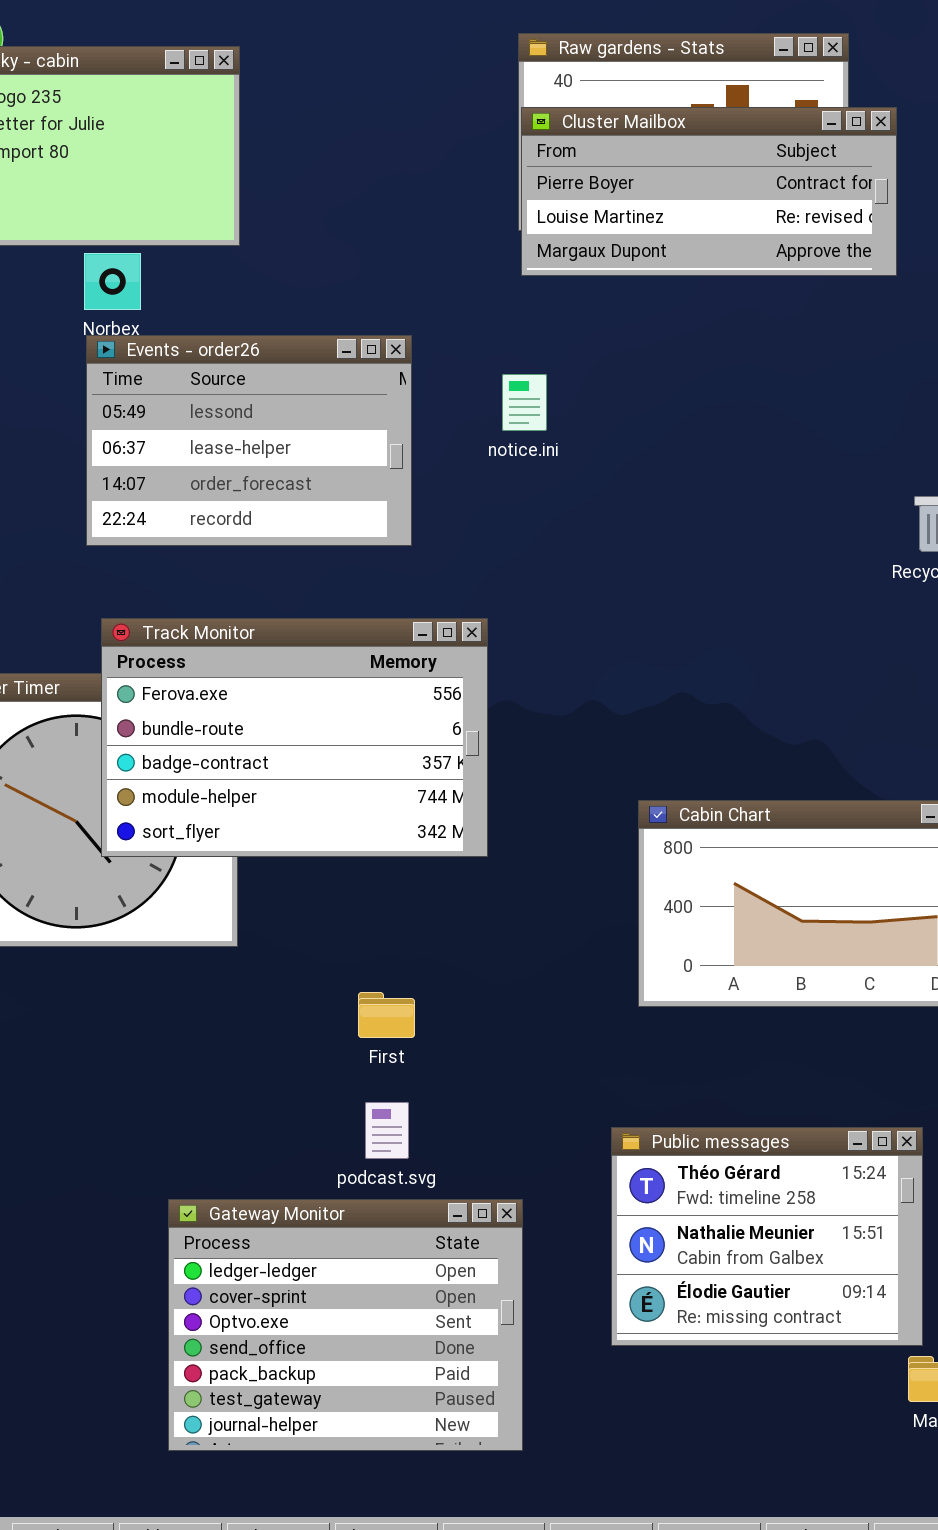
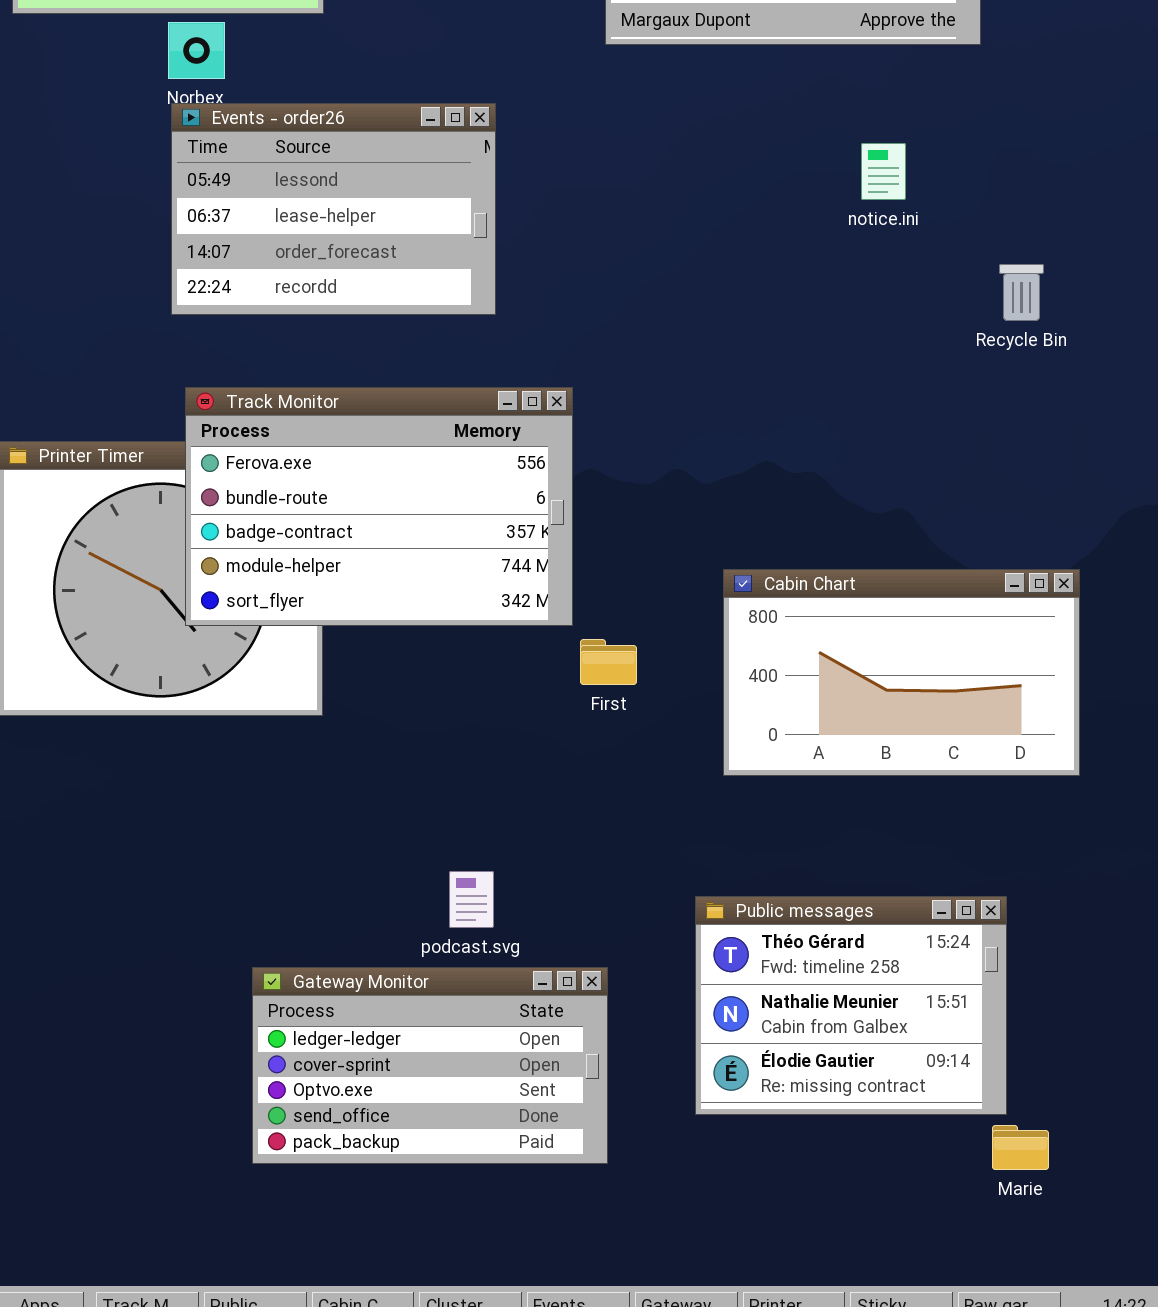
notice.ini: [502,374,547,431] -> [861,143,906,200], moved
First: [358,992,415,1038] -> [580,639,637,685], moved
Gateway Monitor: [168,1199,523,1451] -> [252,967,608,1164], resized

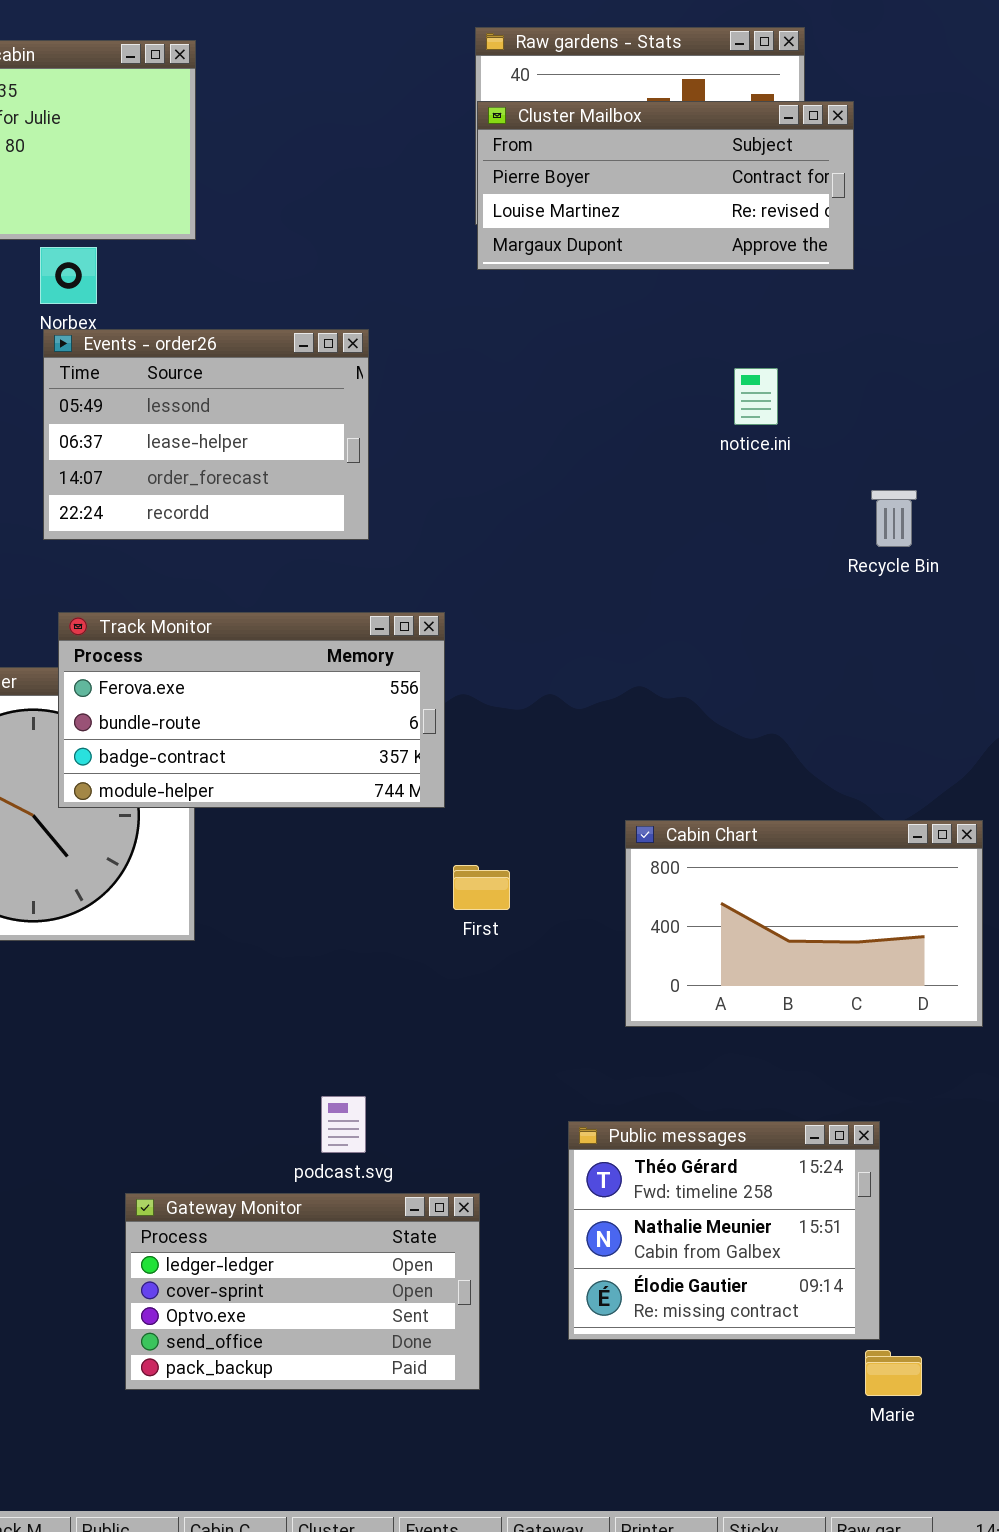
Track Monitor: [185,387,573,626] -> [58,612,445,808], resized
Cabin Chart: [723,569,1080,776] -> [625,820,983,1027], moved

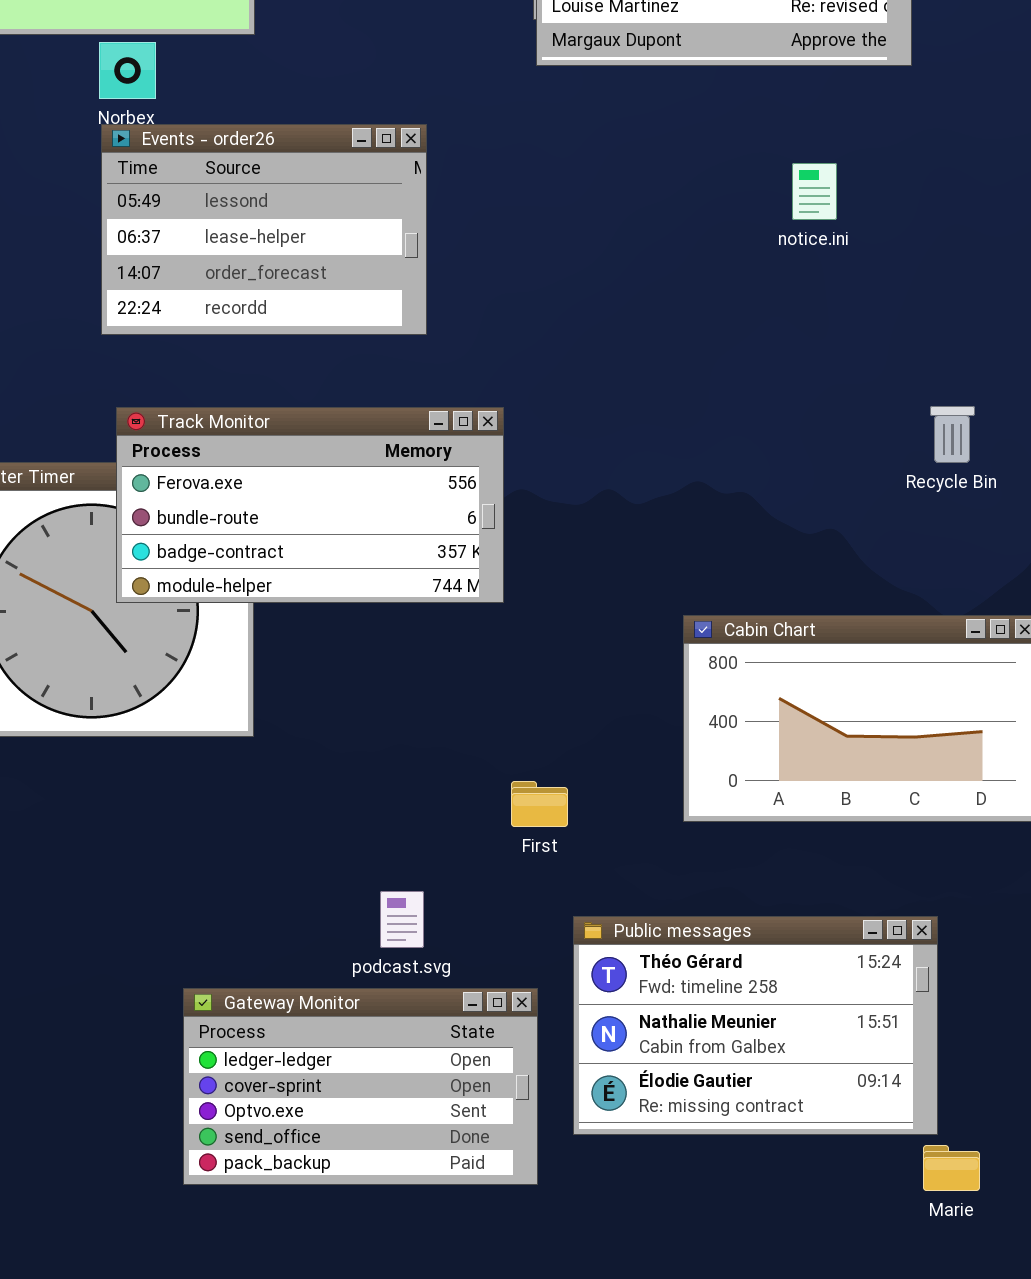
Recycle Bin: [871,490,917,547] -> [930,406,975,463], moved
First: [453,865,510,910] -> [511,781,568,827], moved
Public messages: [568,1121,880,1340] -> [573,916,938,1135], resized

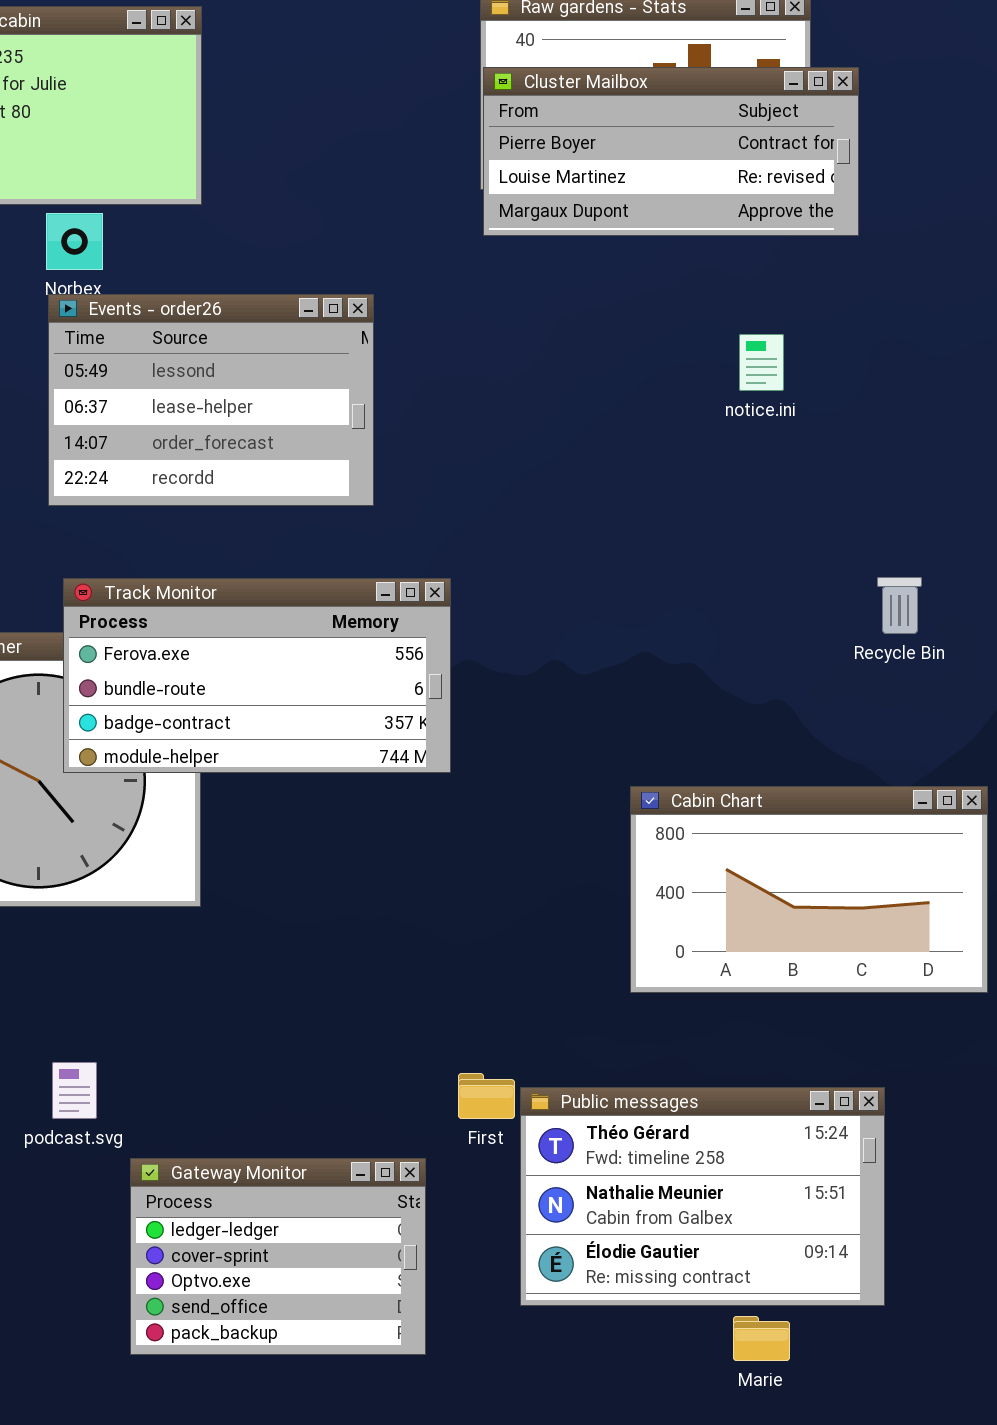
First: [511,781,568,827] -> [458,1073,515,1119], moved
podcast.svg: [380,891,424,948] -> [52,1062,97,1119], moved
Gateway Monitor: [183,988,538,1185] -> [130,1158,426,1355], resized
Marie: [923,1145,980,1191] -> [733,1316,790,1361], moved

